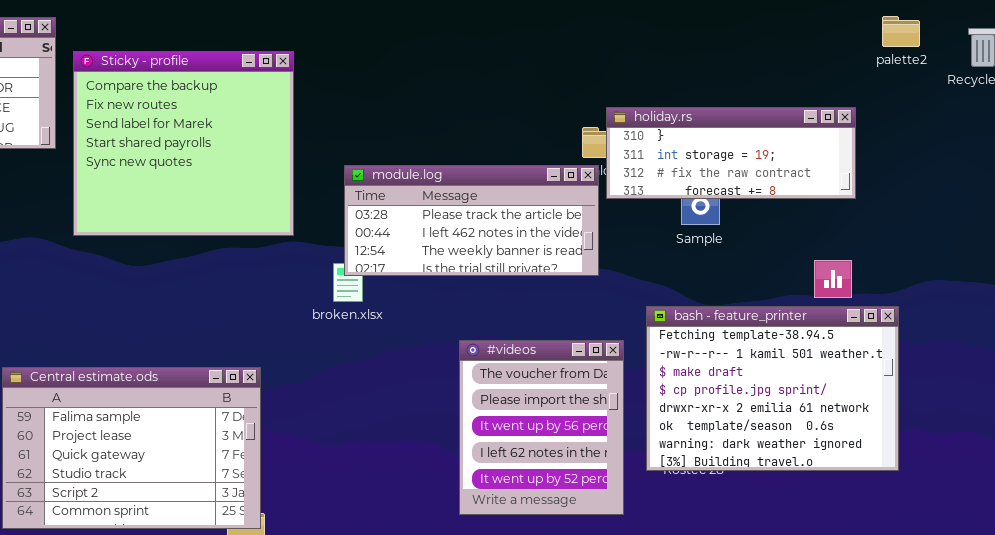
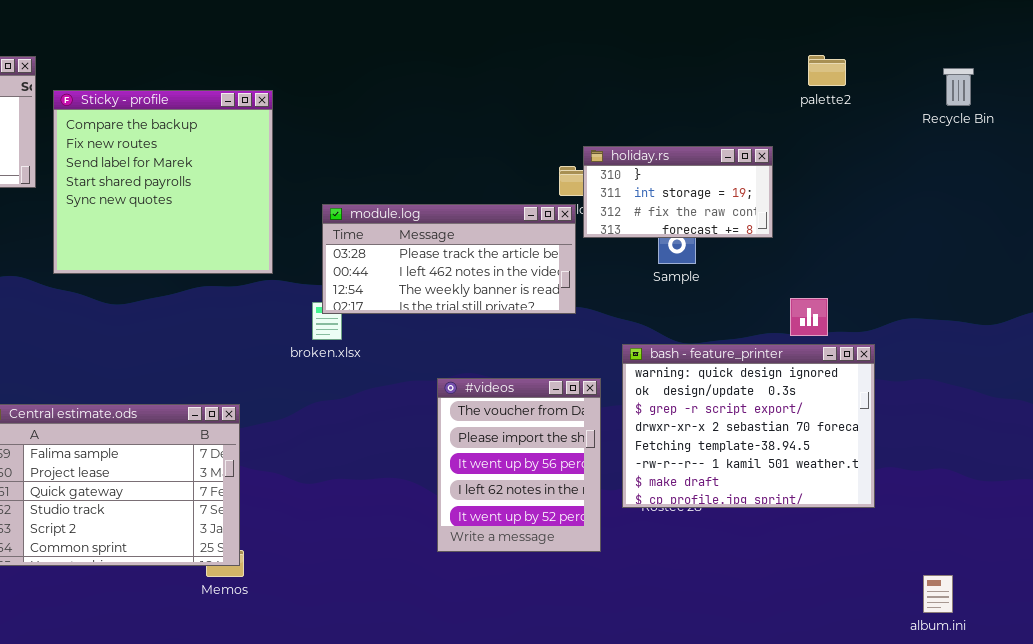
palette2: [882,16,920,47] -> [808,55,846,86], moved
holiday.rs: [606,107,856,199] -> [583,146,773,238], resized
bash - feature_printer: [646,306,899,471] -> [622,344,875,508], scrolled up 4 rows

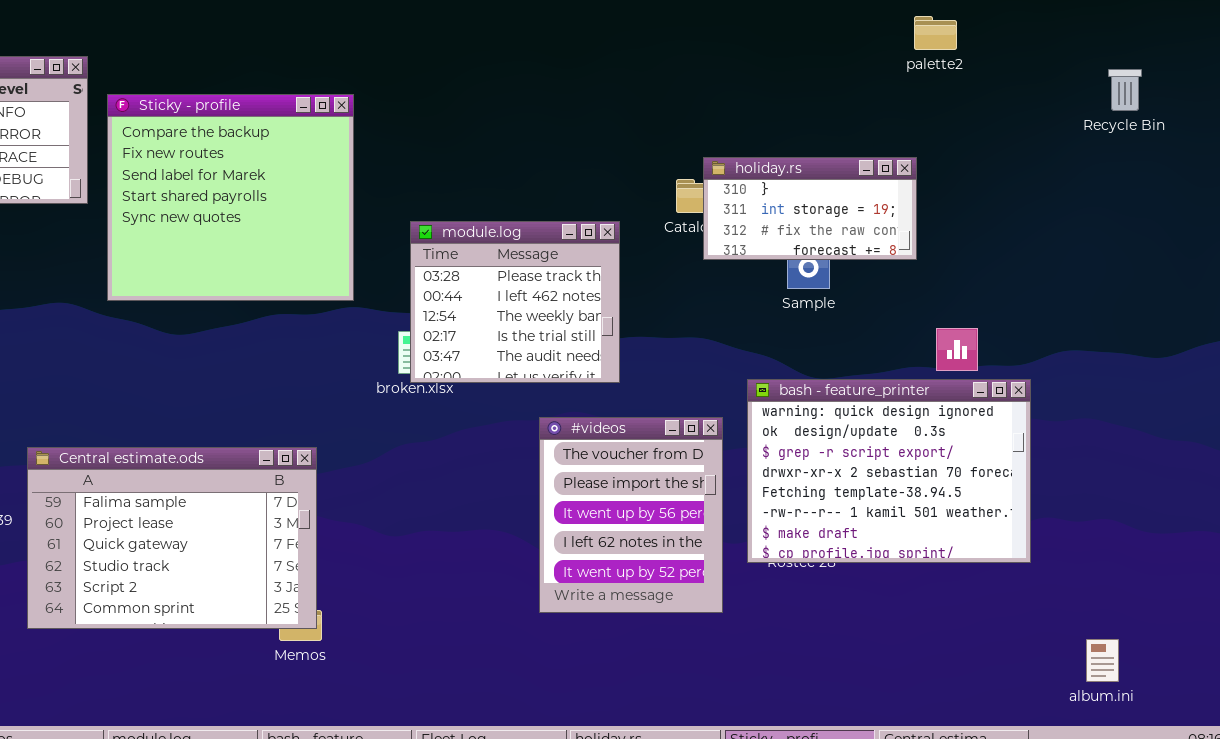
palette2: [808,55,846,86] -> [914,16,957,50], moved
module.log: [322,204,576,314] -> [410,221,620,383], resized

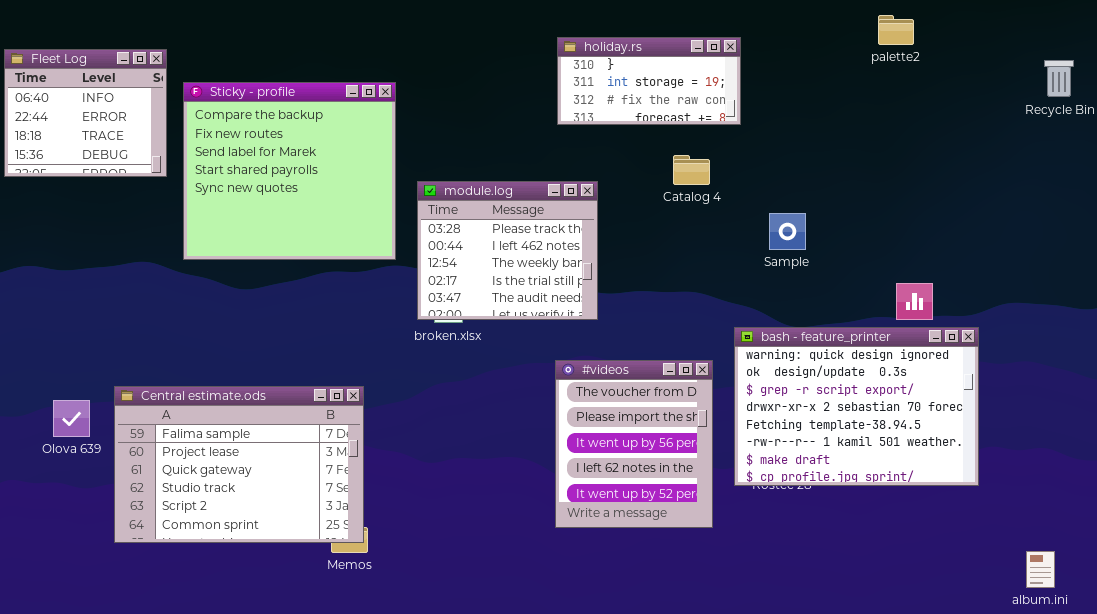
holiday.rs: [703,157,917,260] -> [557,37,741,125], moved
module.log: [410,221,620,383] -> [417,181,598,320], moved

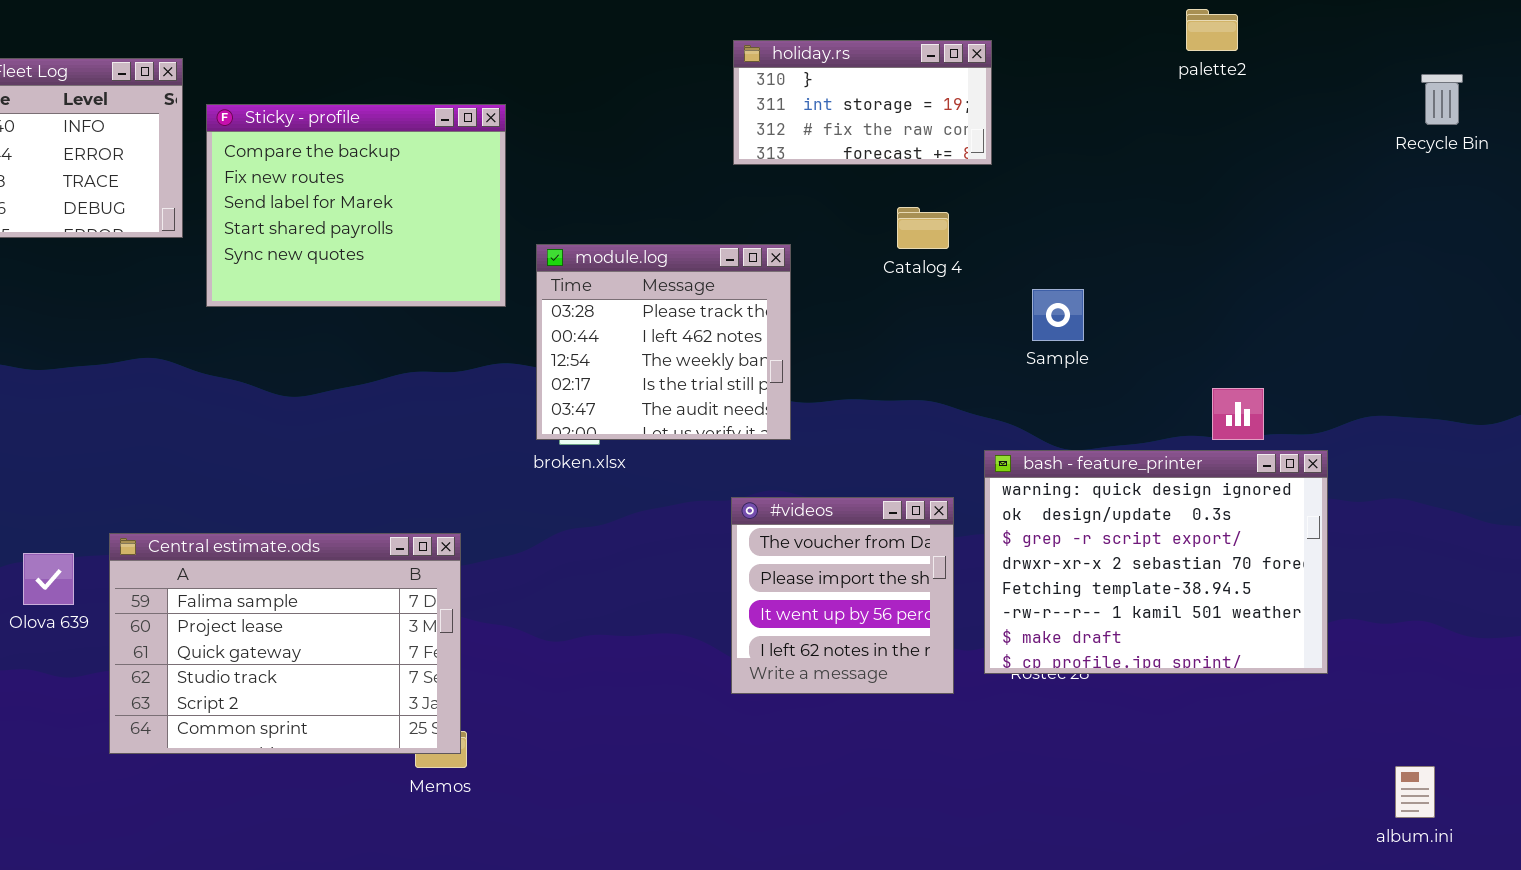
Sticky - profile: [183,82,396,260] -> [206,104,506,307], resized
#videos: [555,360,713,528] -> [731,497,954,694], resized

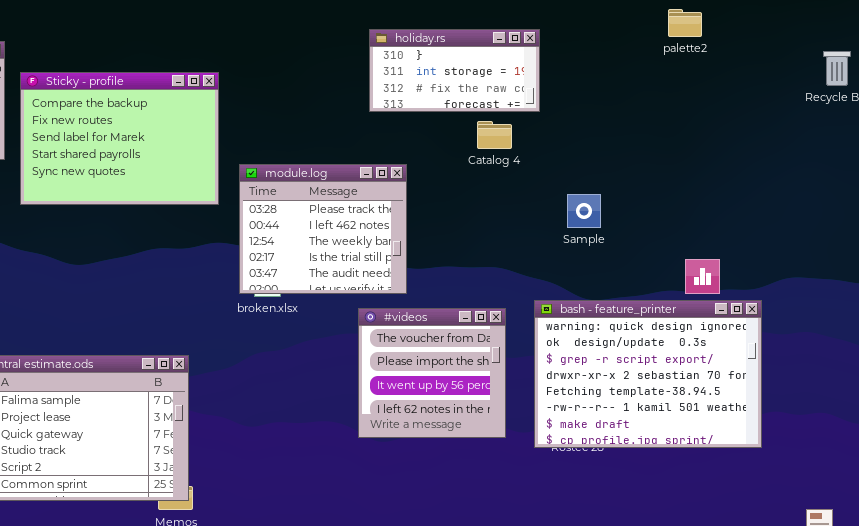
Catalog 4: [897,207,949,249] -> [477,121,512,149], moved
#videos: [731,497,954,694] -> [358,308,506,438], moved

